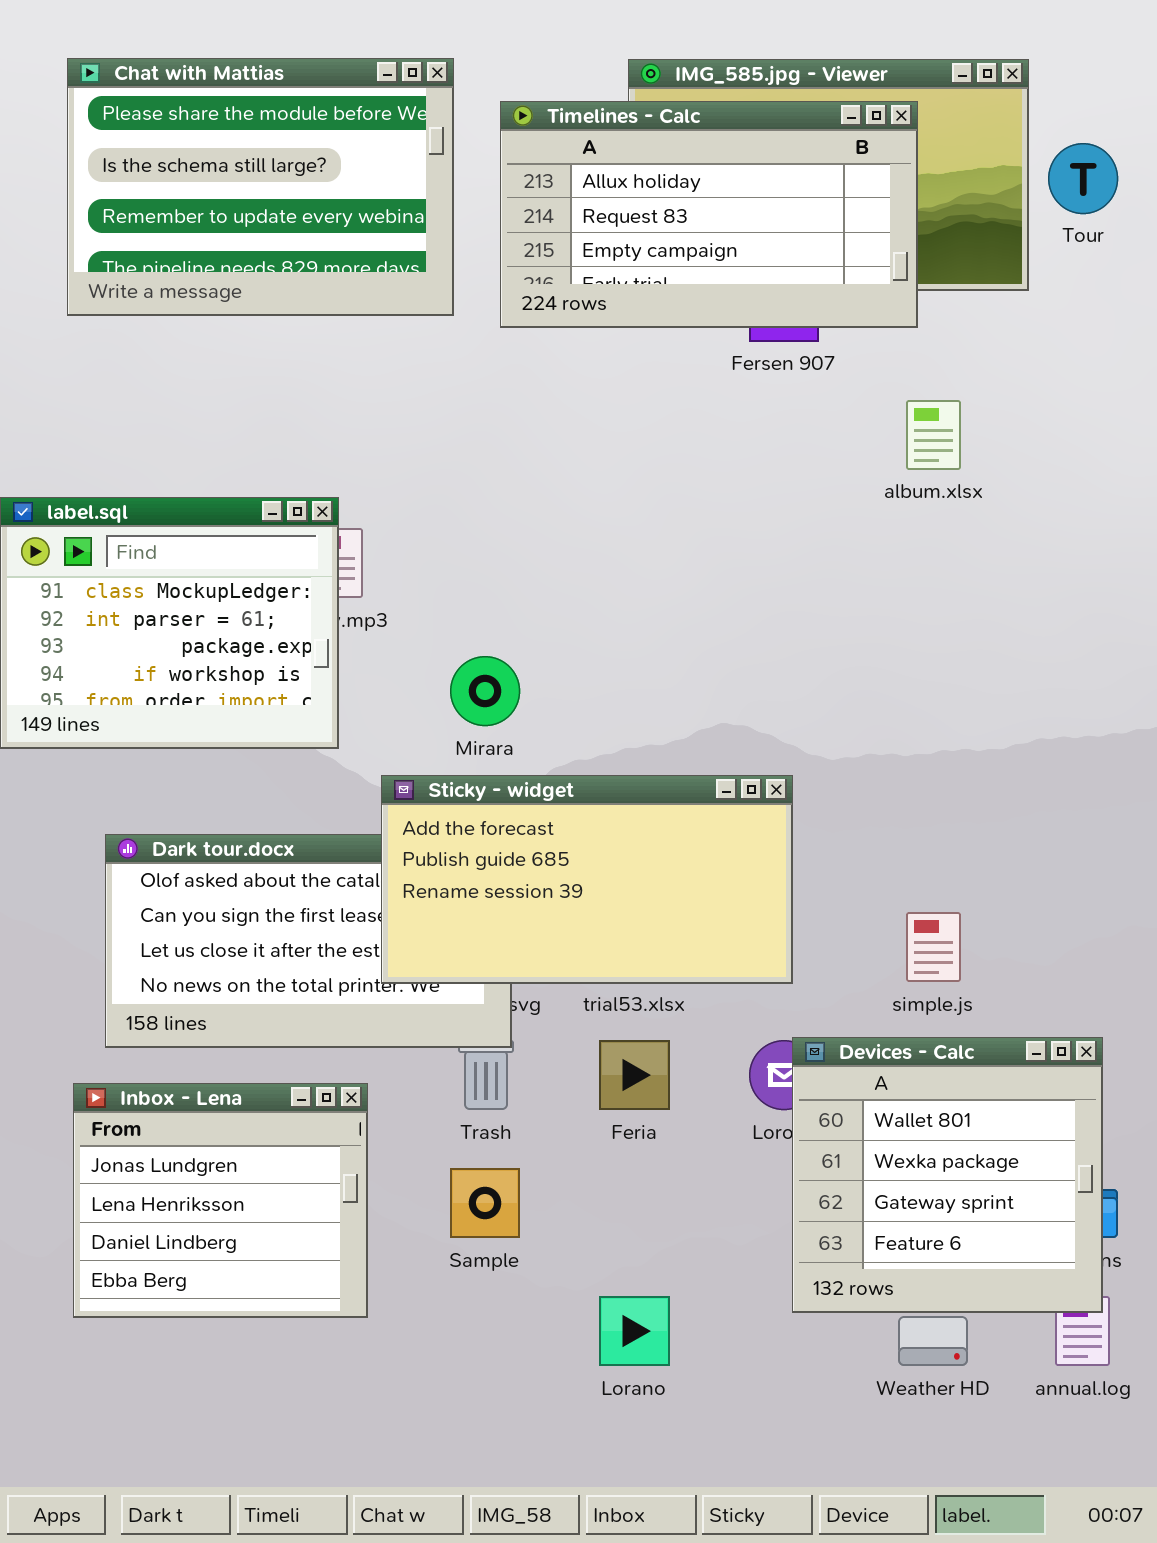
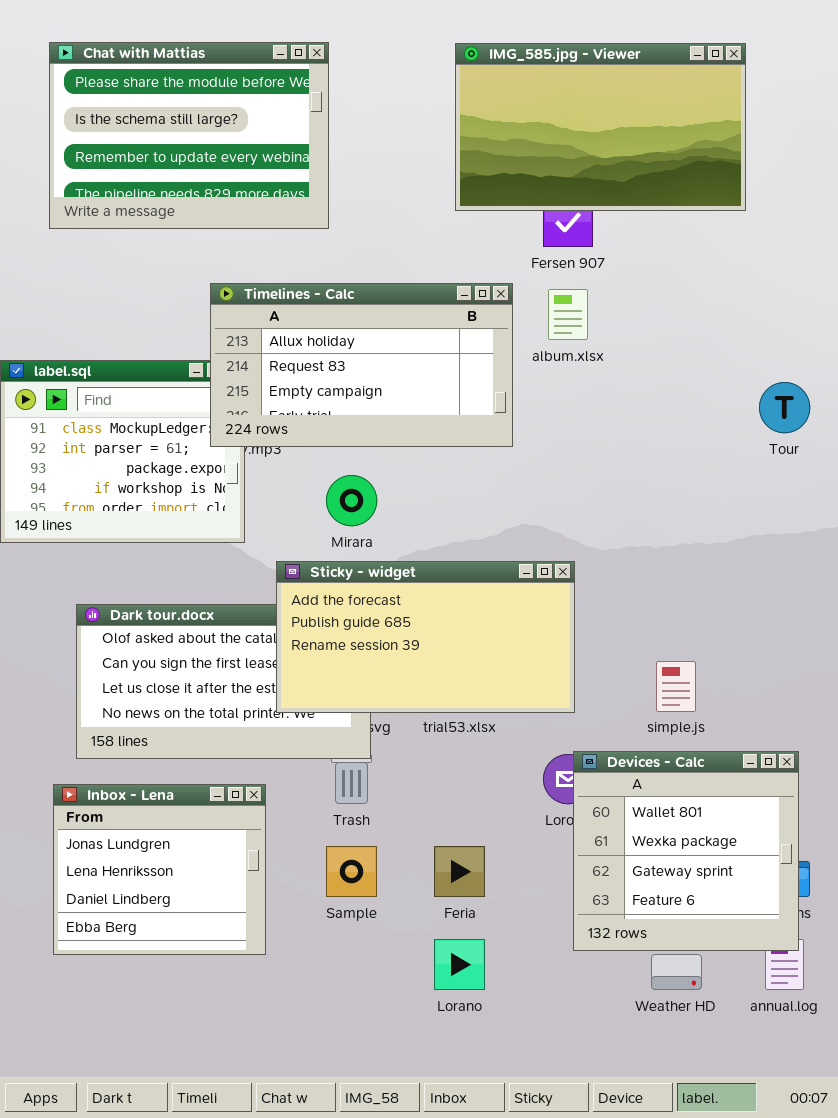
Timelines - Calc: [500,101,918,328] -> [210,283,513,447], moved
Tour: [1048,143,1118,214] -> [759,382,810,433], moved
album.xlsx: [906,400,961,470] -> [548,289,588,340], moved
Feria: [599,1040,670,1110] -> [434,846,485,897], moved

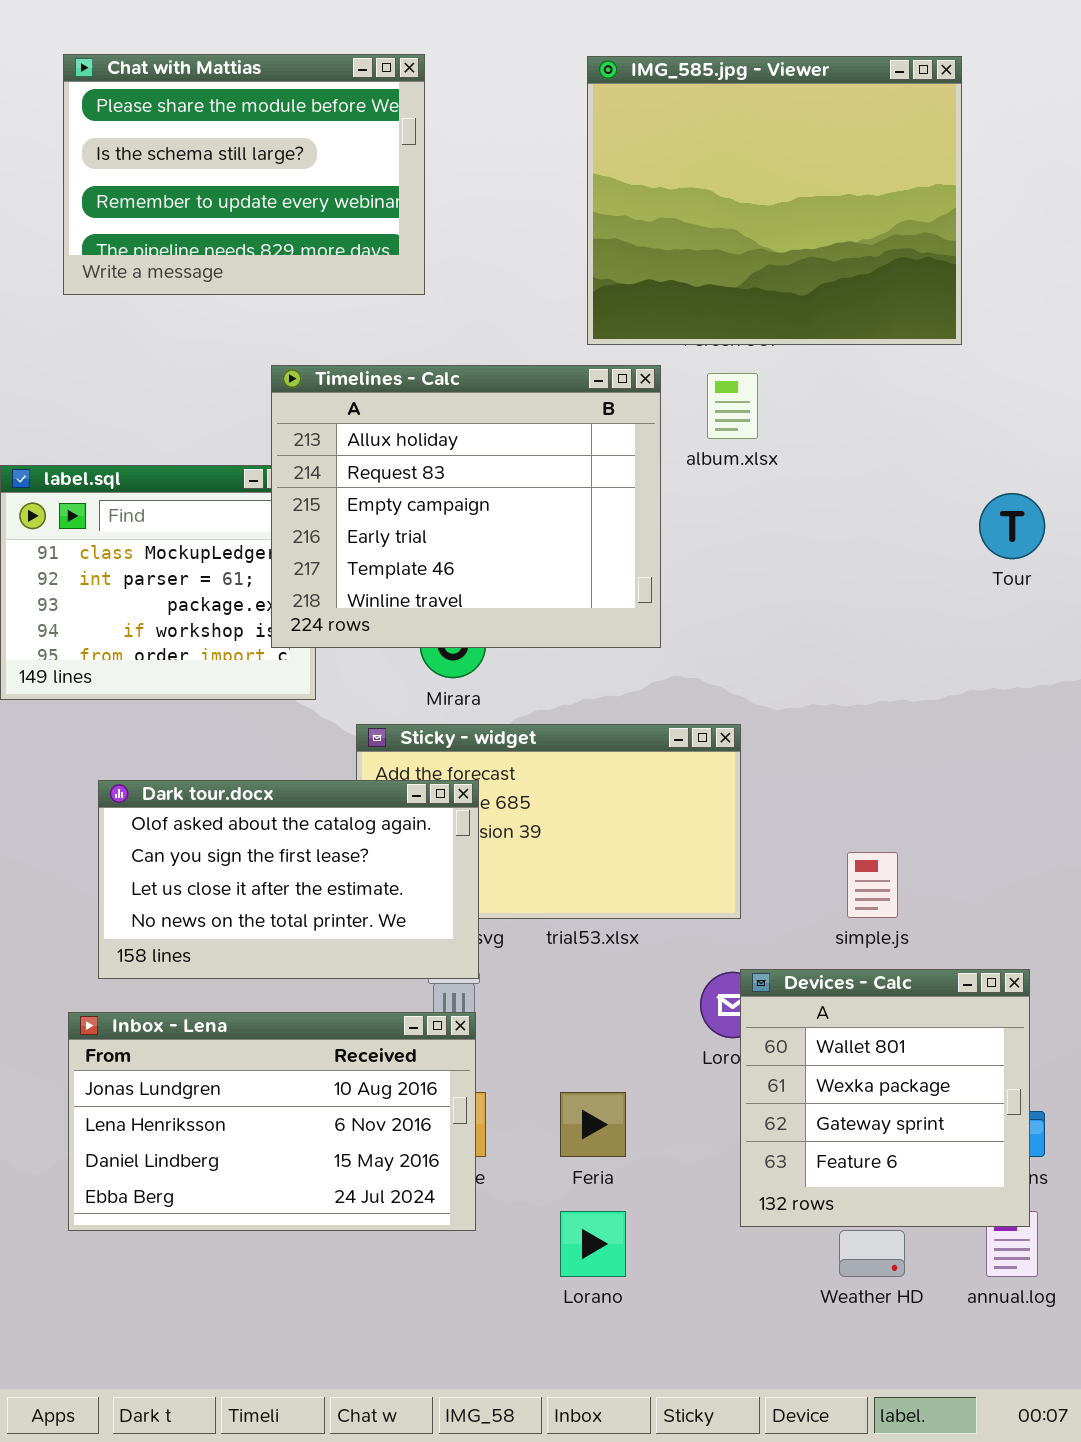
IMG_585.jpg - Viewer: [455,43,746,211] -> [587,56,962,345], resized
Timelines - Calc: [210,283,513,447] -> [271,365,661,648], resized
Dark tour.docx: [76,604,371,759] -> [98,780,479,979], raised
Inbox - Lena: [53,784,266,955] -> [68,1012,476,1231], resized

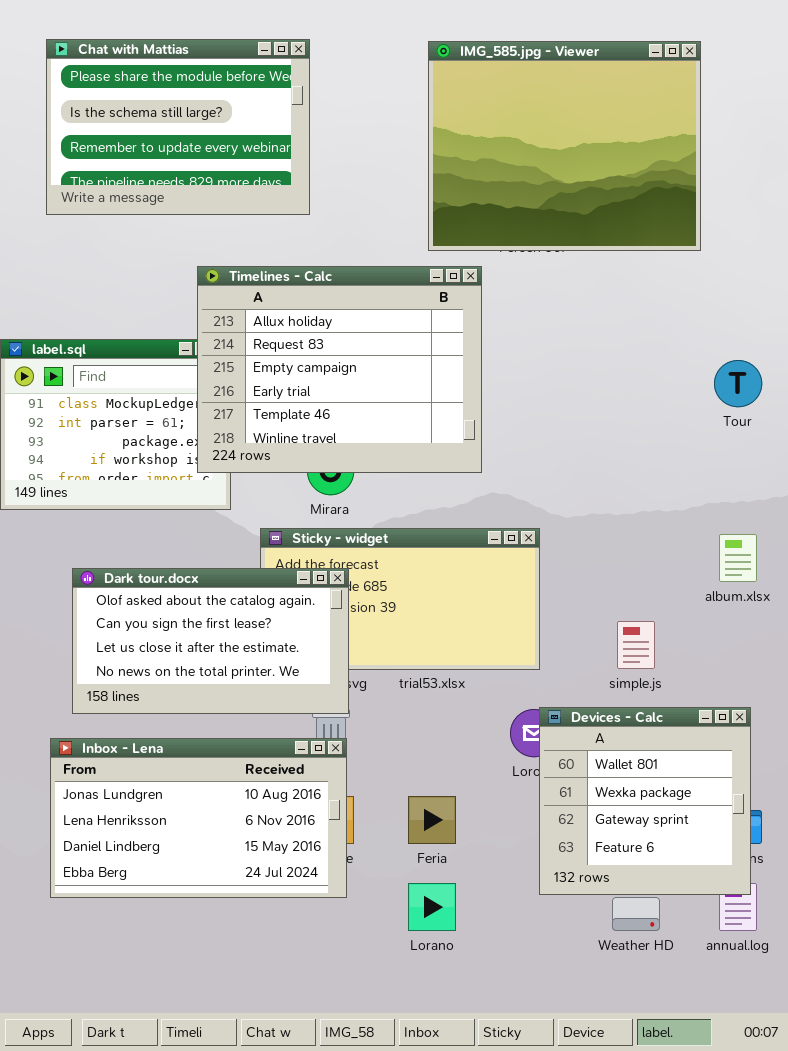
album.xlsx: [707,373,758,439] -> [719,534,757,582], moved

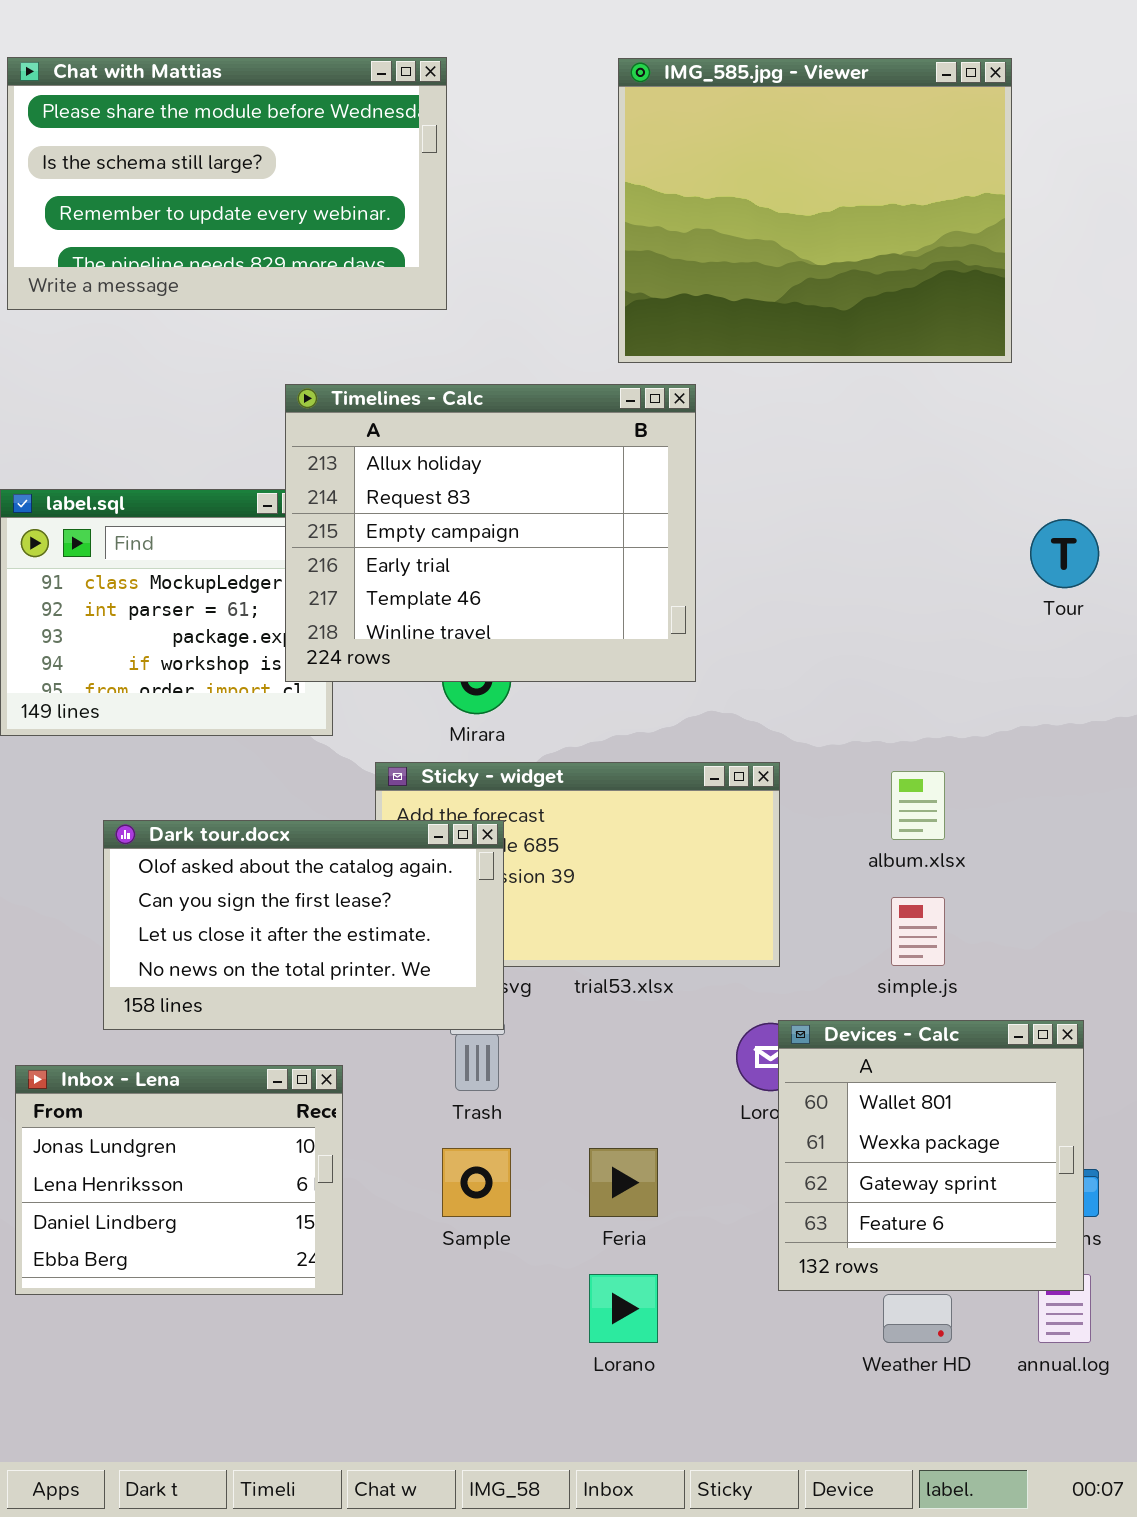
Chat with Mattias: [46,39,310,215] -> [7,57,447,310], resized
album.xlsx: [719,534,757,582] -> [891,771,945,840], moved
Inbox - Lena: [50,738,347,898] -> [15,1065,343,1295], moved, resized

